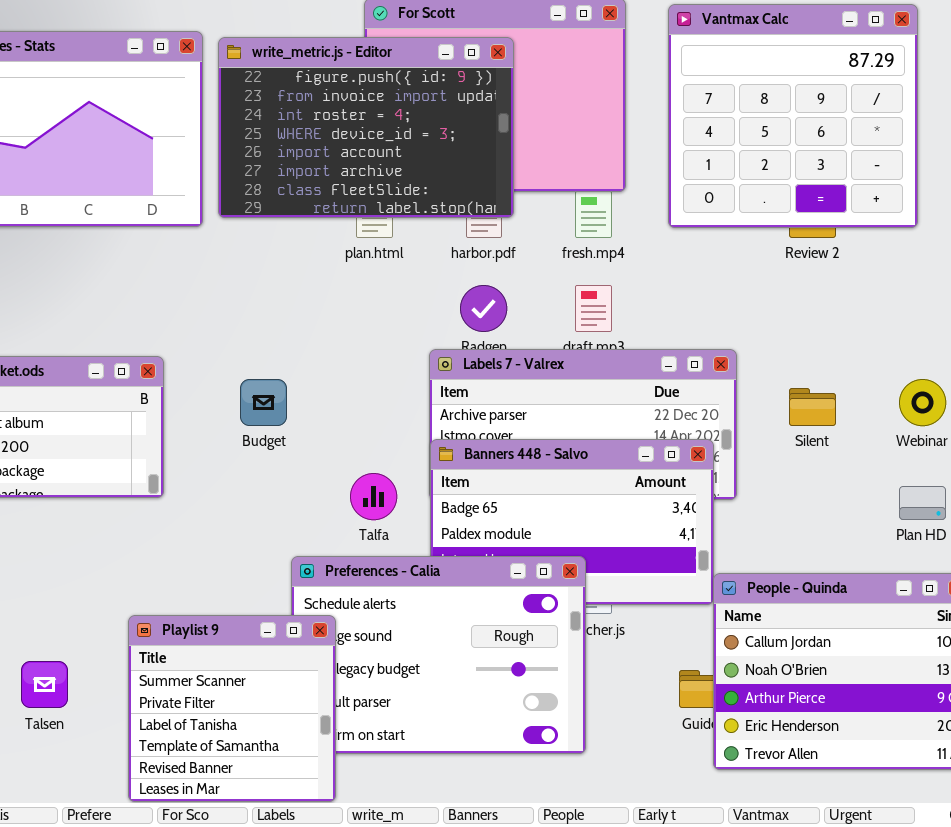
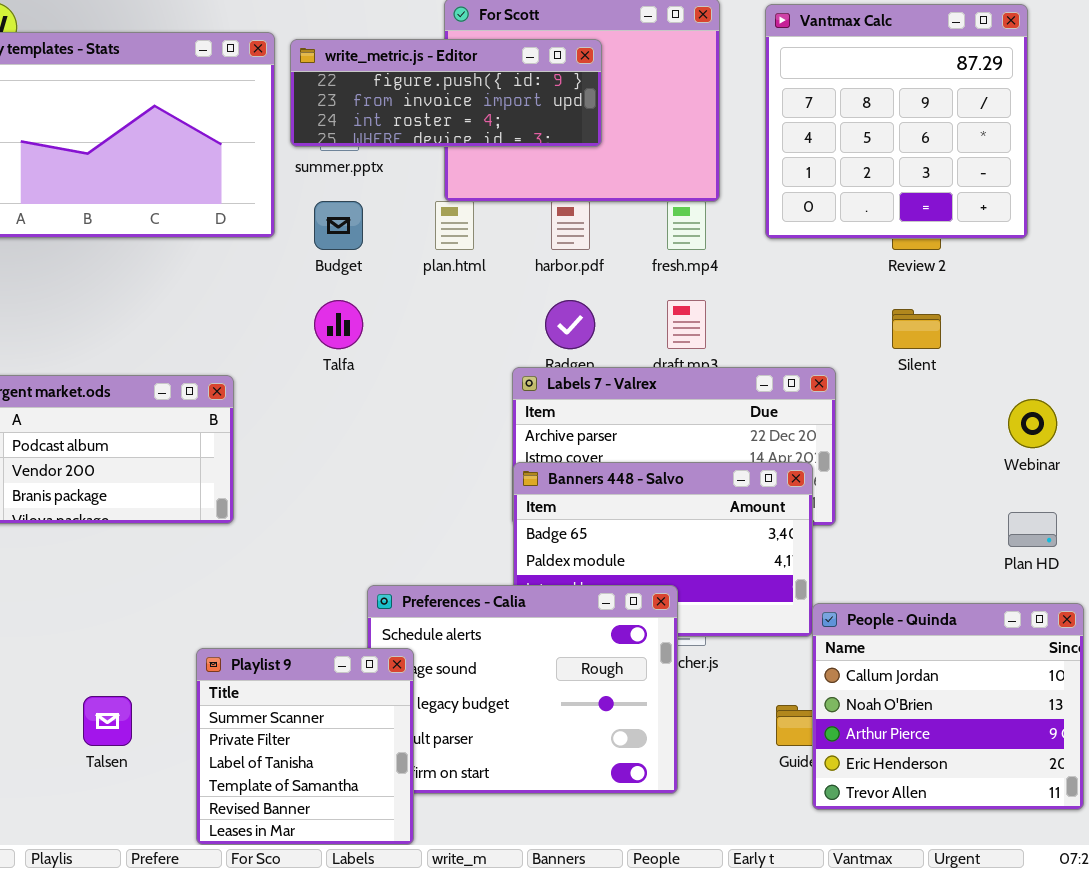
write_metric.js - Editor: [218,37,514,218] -> [290,39,602,147], resized
Budget: [240,379,287,426] -> [314,201,363,250], moved
Silent: [789,388,836,426] -> [892,309,941,349], moved
Talfa: [350,473,397,520] -> [314,300,363,349], moved

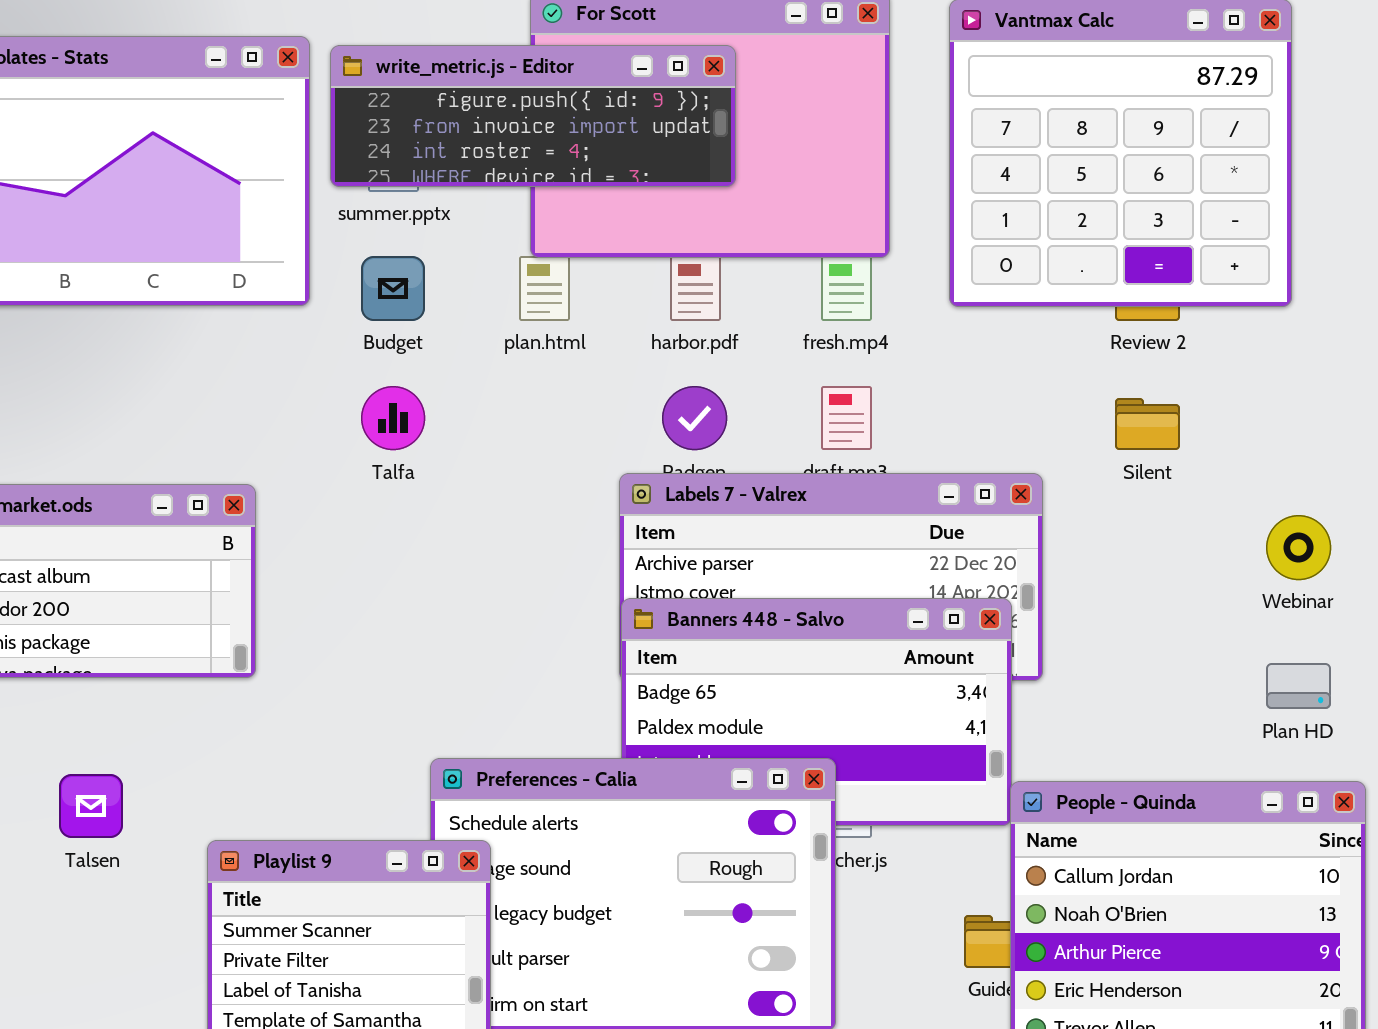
Talsen: [83,696,132,746] -> [59,774,123,838], moved

